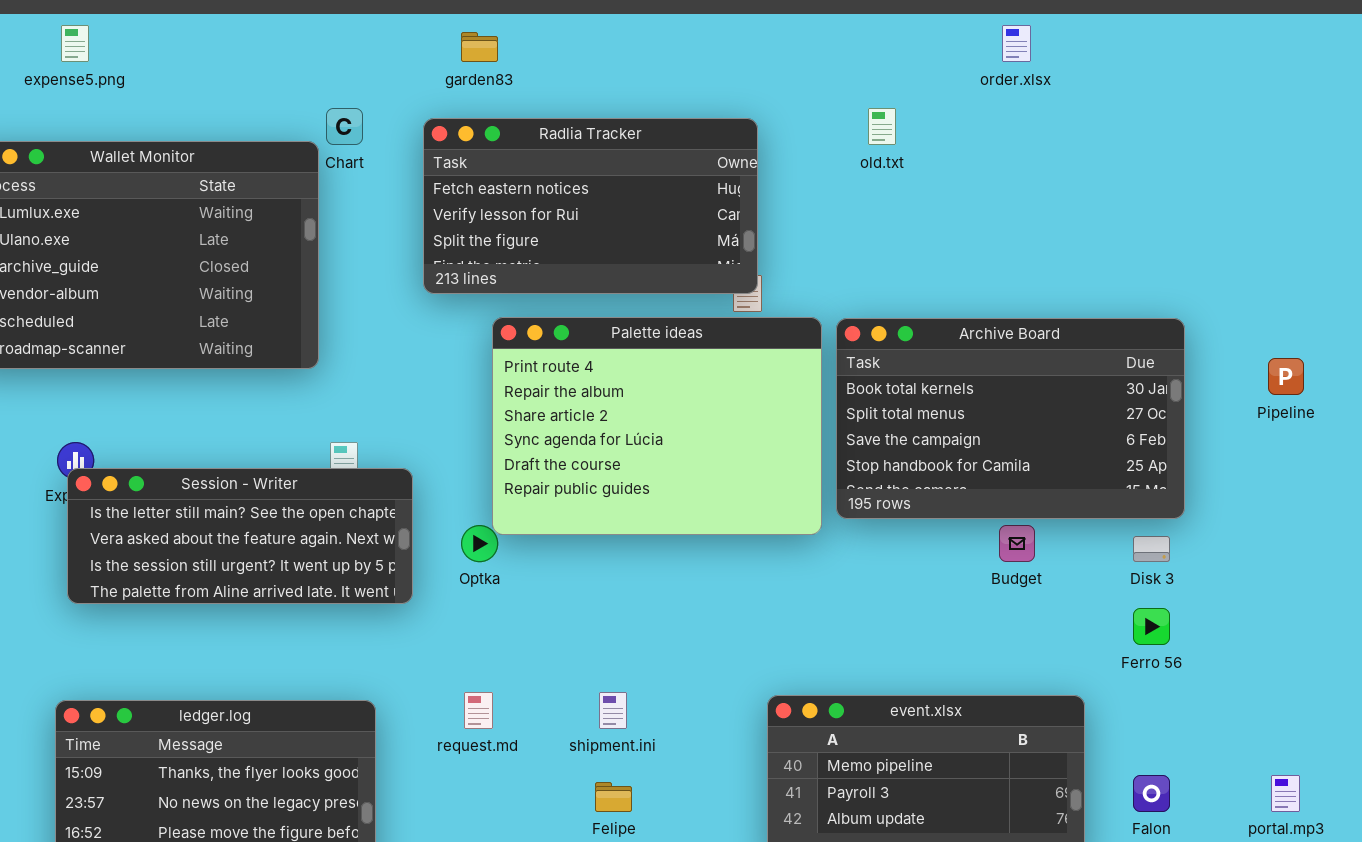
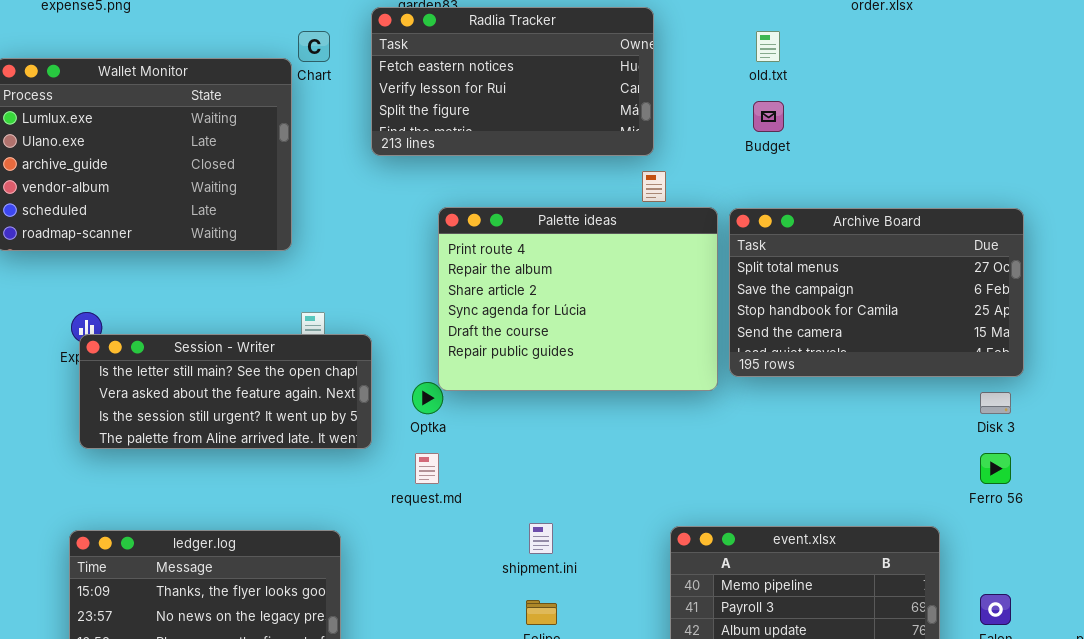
Radlia Tracker: [423,118,758,294] -> [371,7,654,156], moved
Archive Board: [836,318,1185,519] -> [729,208,1024,377], scrolled down 1 row
Budget: [999,525,1035,562] -> [753,101,784,132], moved
request.md: [464,692,493,729] -> [415,453,439,484], moved

